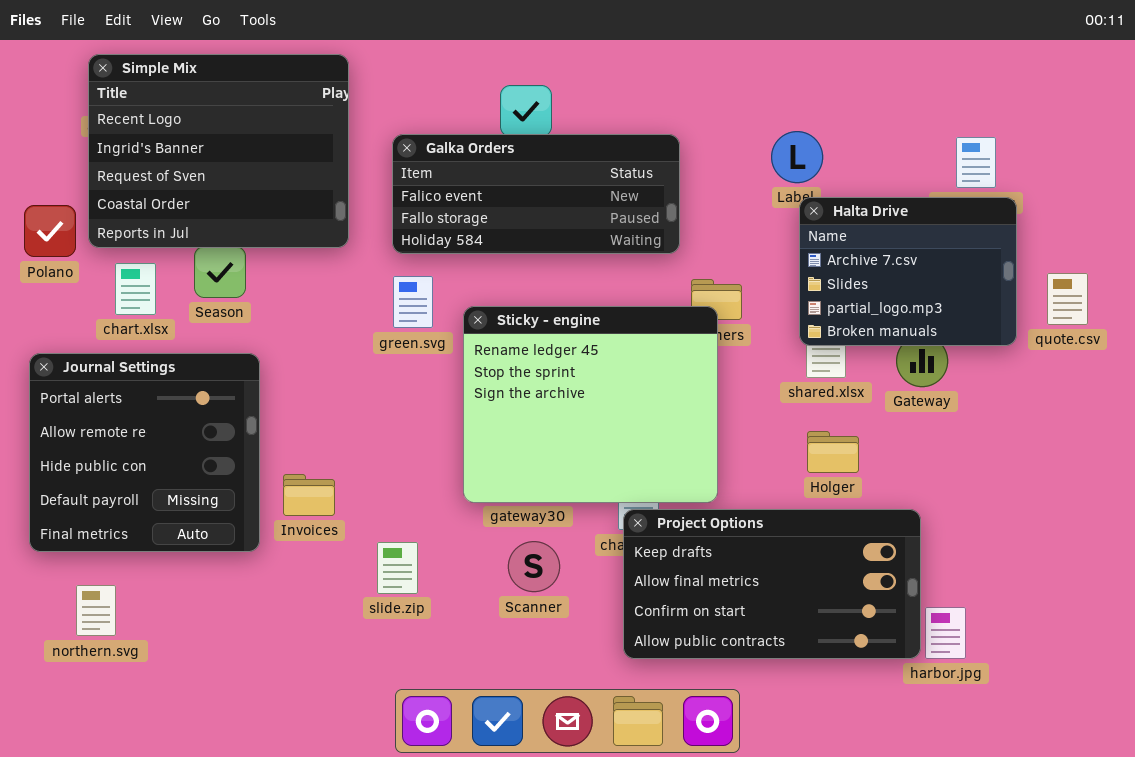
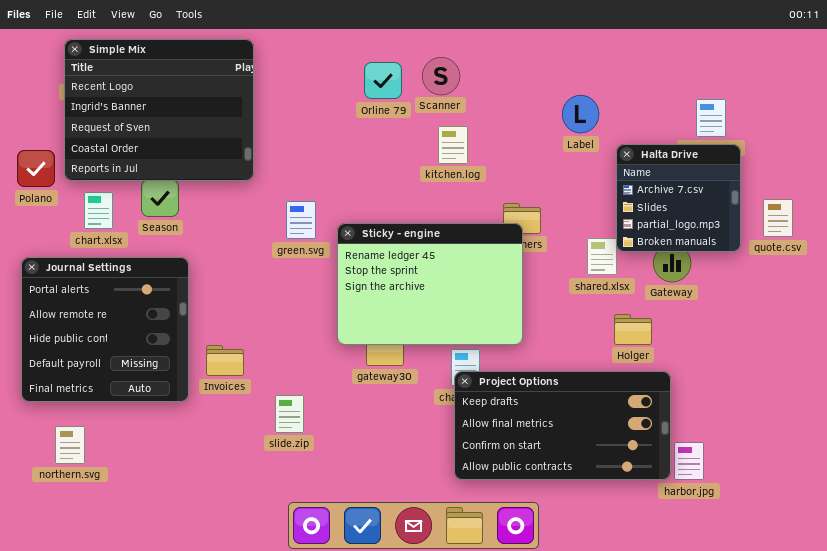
Galka Orders: [392,134,680,254] -> none, closed
Halta Drive: [799,197,1017,346] -> [616,144,741,252], resized
Sticky - engine: [463,306,718,503] -> [337,223,523,345], resized
Holger: [807,431,859,473] -> [614,314,652,345], moved
Scanner: [508,541,560,592] -> [422,57,460,95], moved

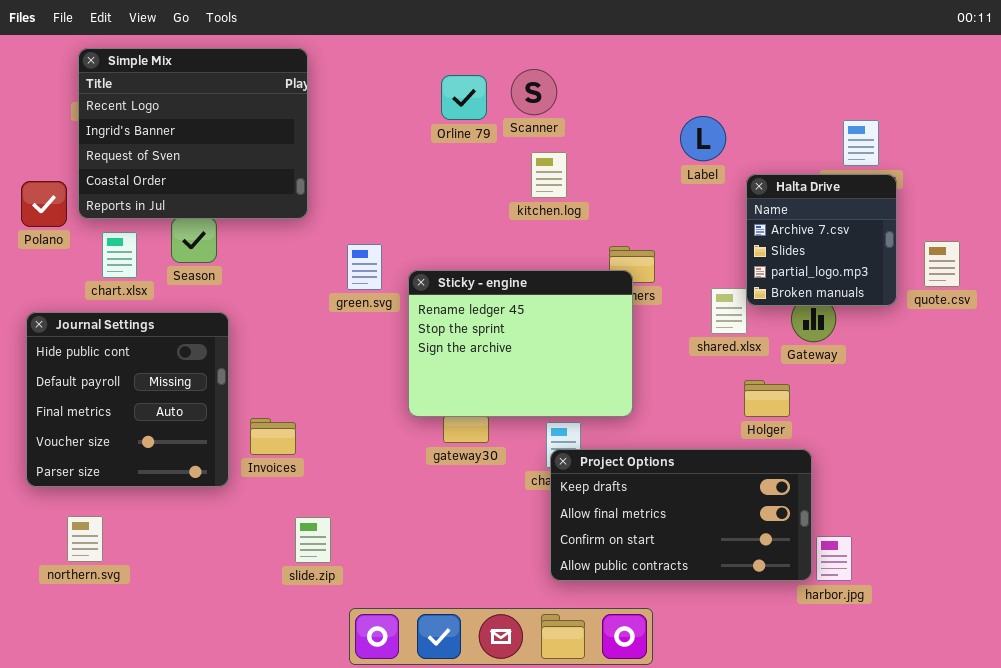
Journal Settings: [21,257,189,402] -> [26,312,229,487], scrolled down 2 rows
slide.zip: [275,395,304,433] -> [295,517,331,563], moved

